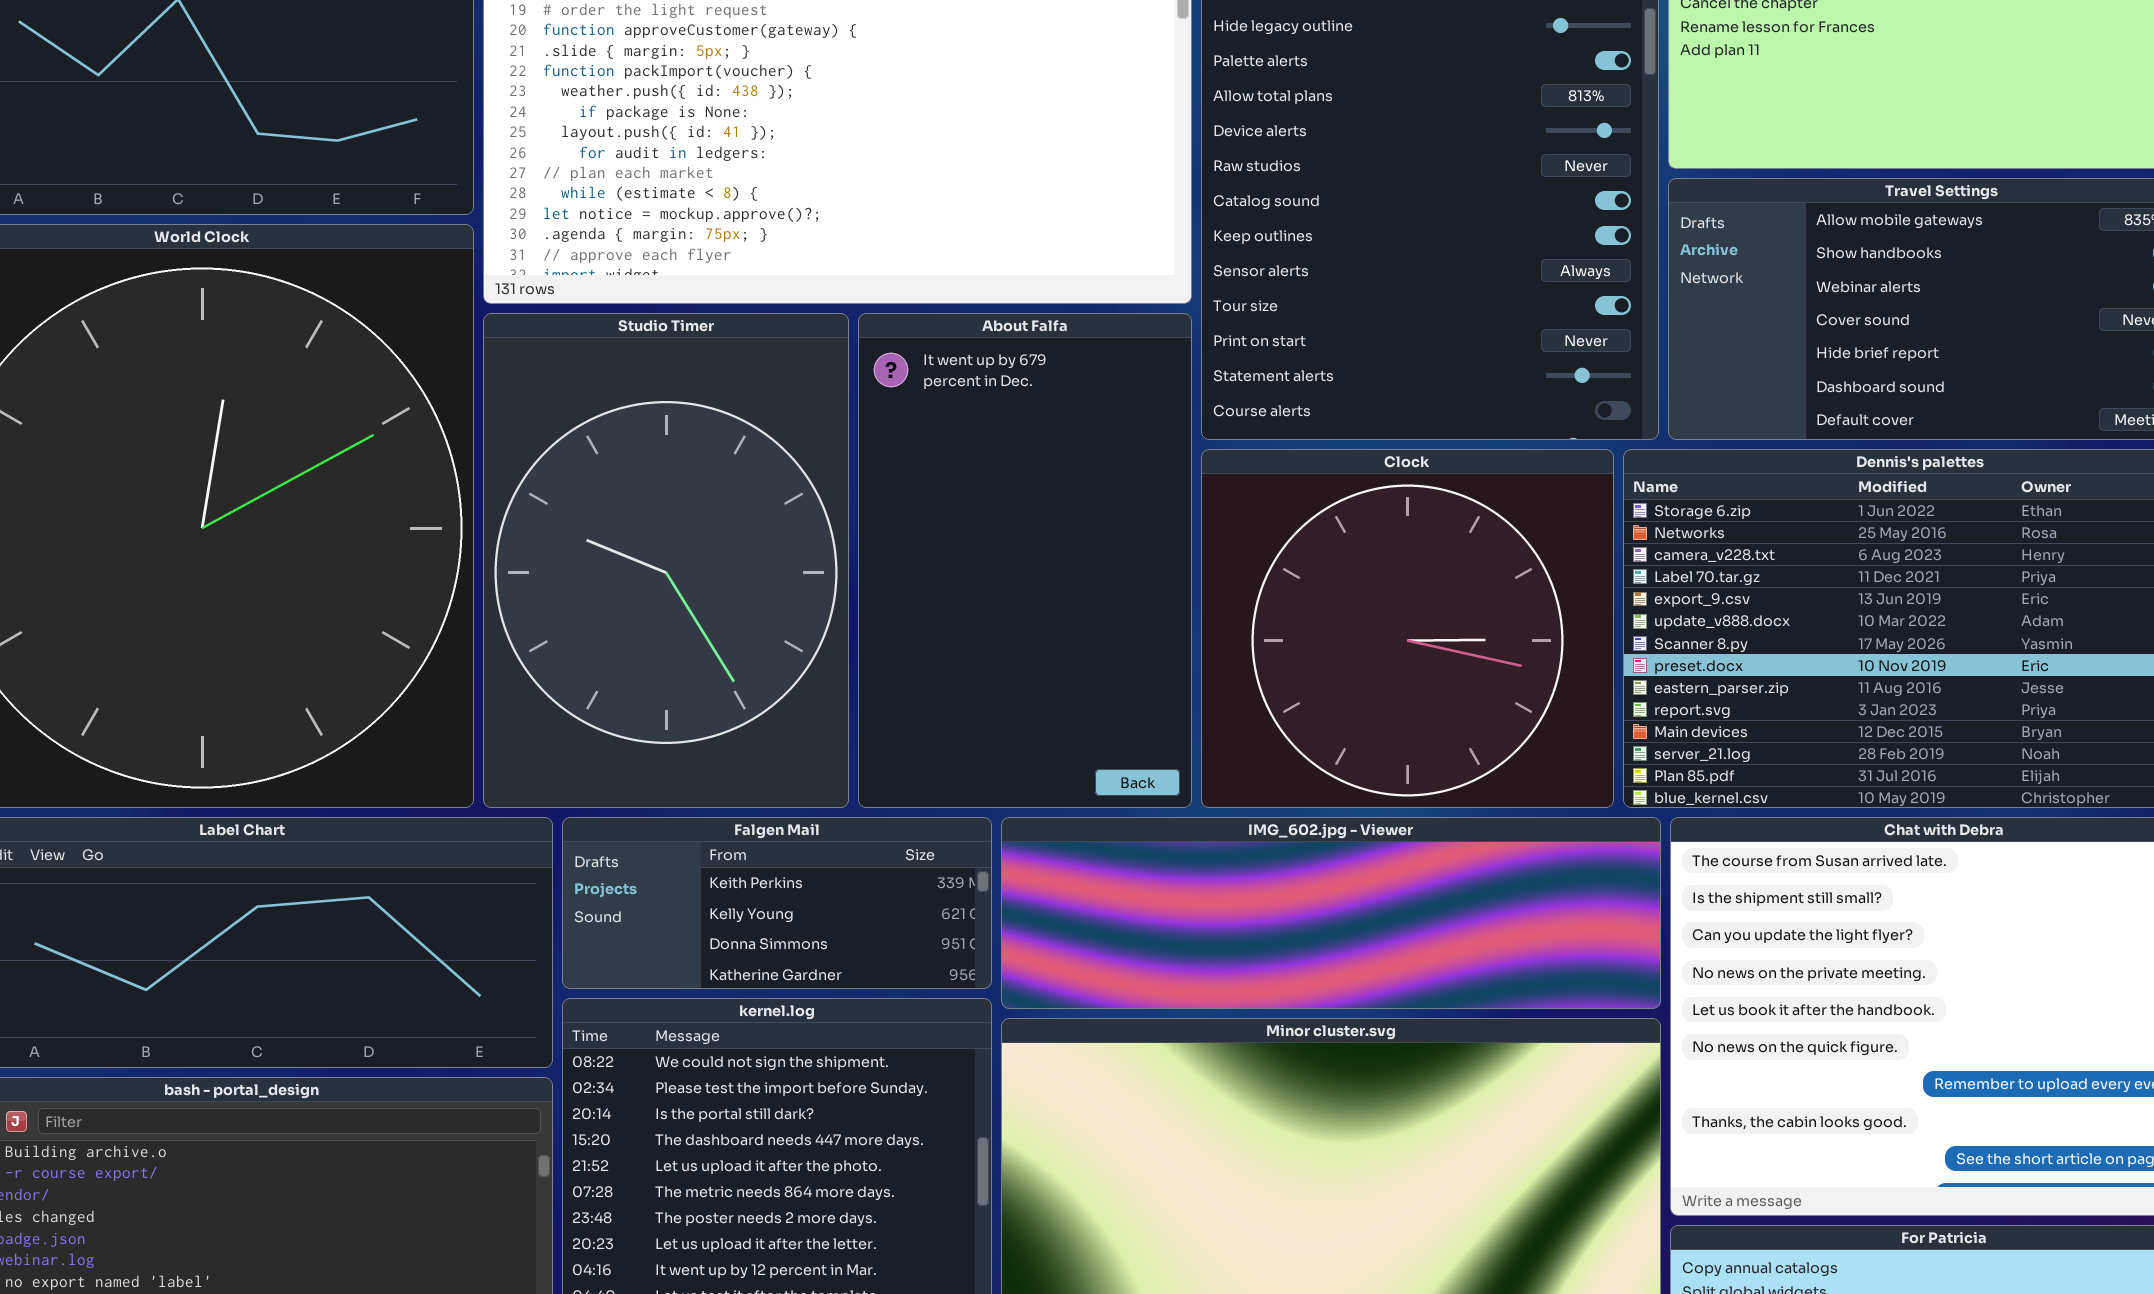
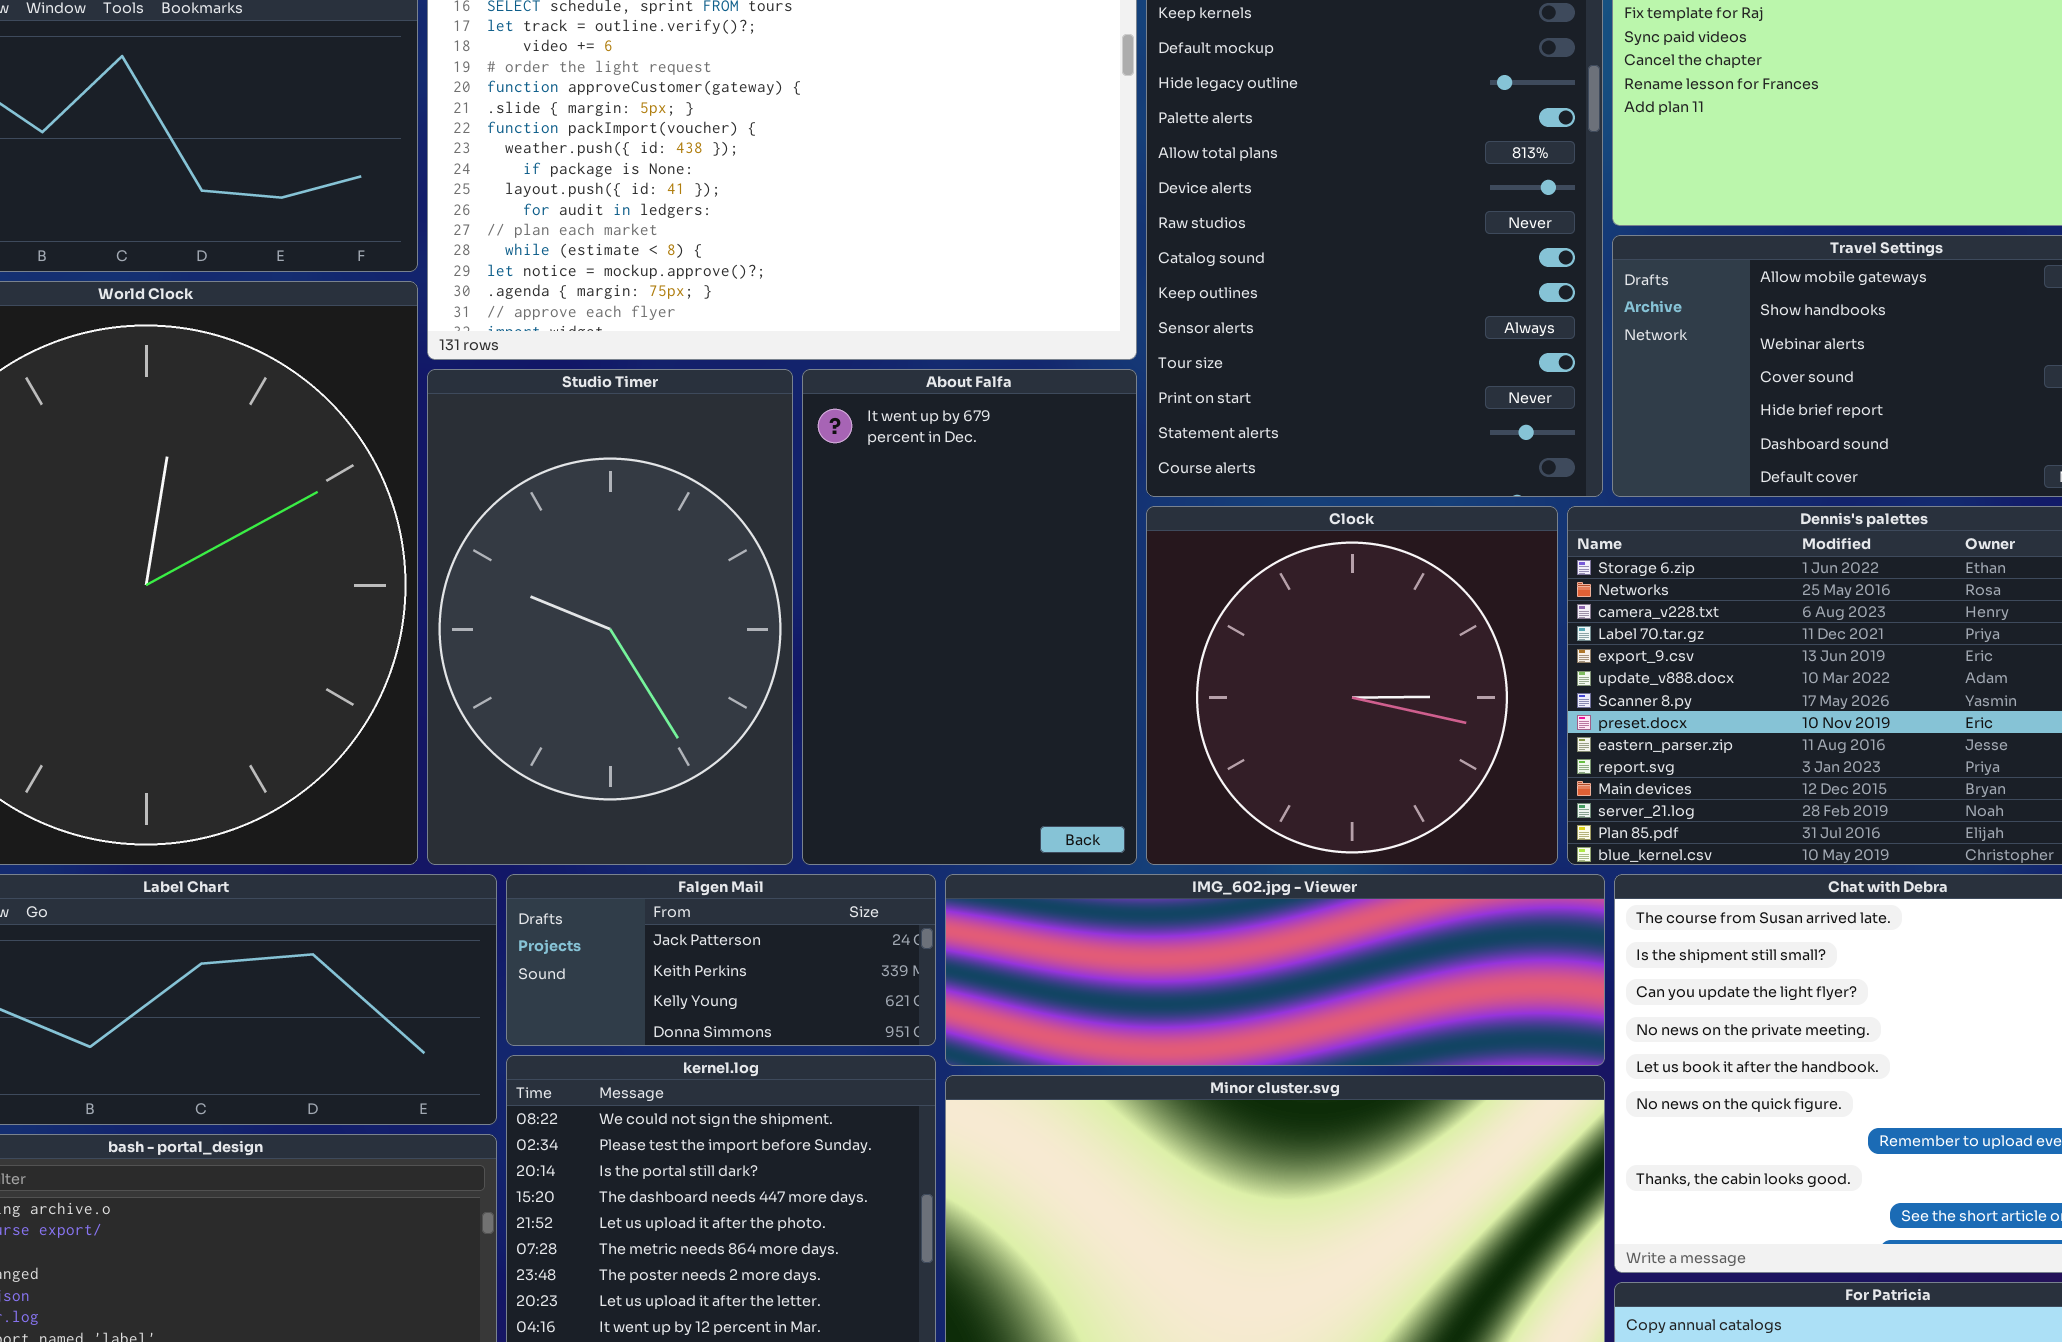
Falgen Mail: [562,817,992,989] -> [506,874,936,1046], scrolled up 1 row

